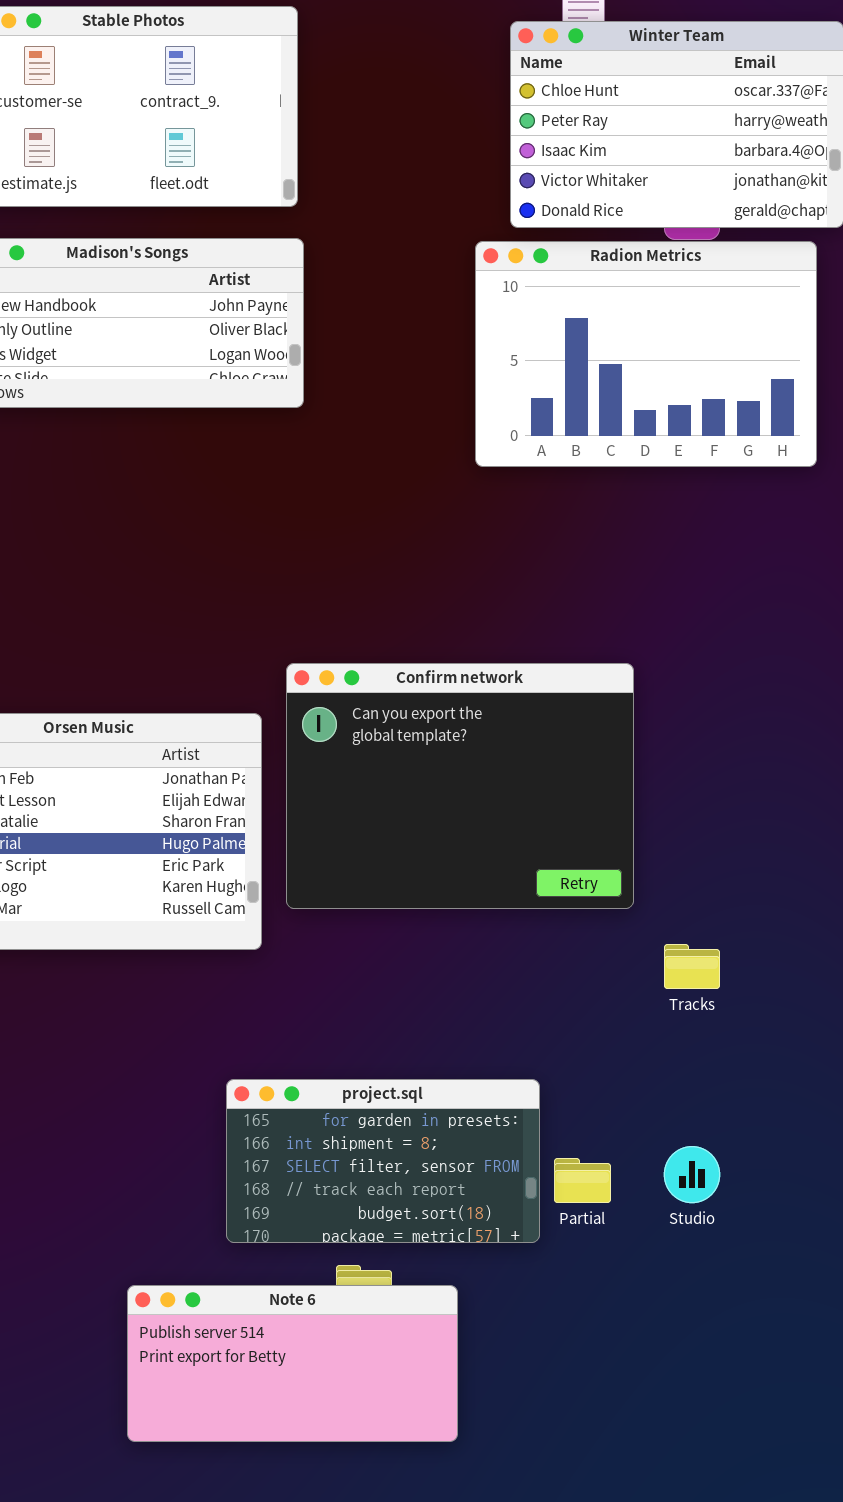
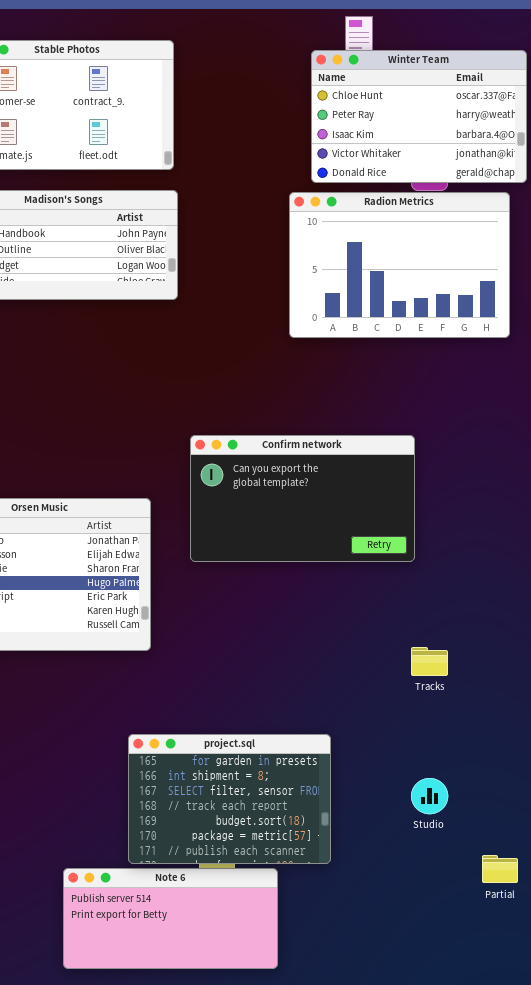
Confirm network: [286,663,634,909] -> [190,435,415,562], moved, resized
project.sql: [226,1079,540,1243] -> [128,734,331,864], resized
Partial: [554,1158,611,1203] -> [482,855,518,883], moved

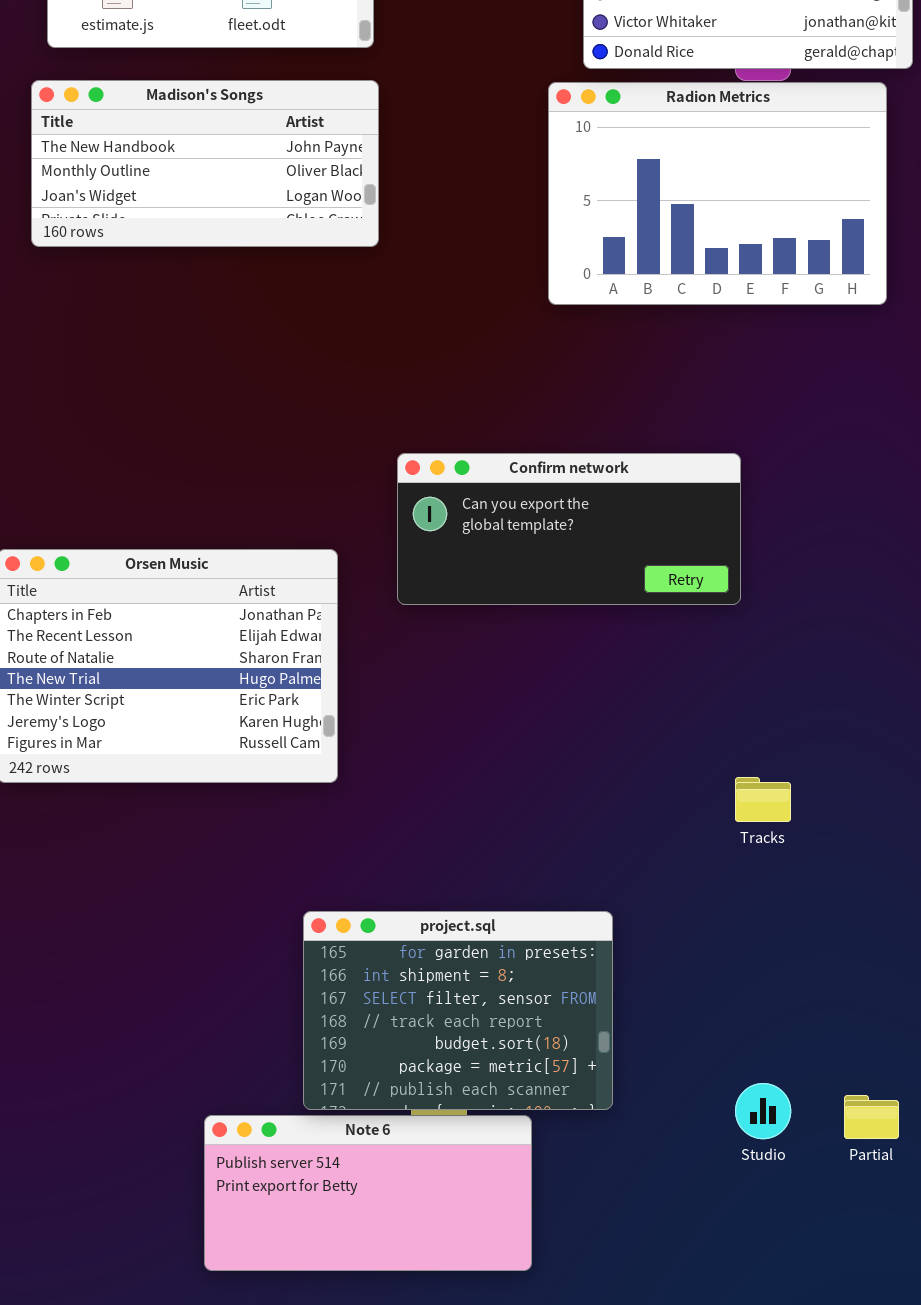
Confirm network: [190,435,415,562] -> [397,453,741,605], resized
Studio: [411,778,448,814] -> [735,1083,791,1139], moved

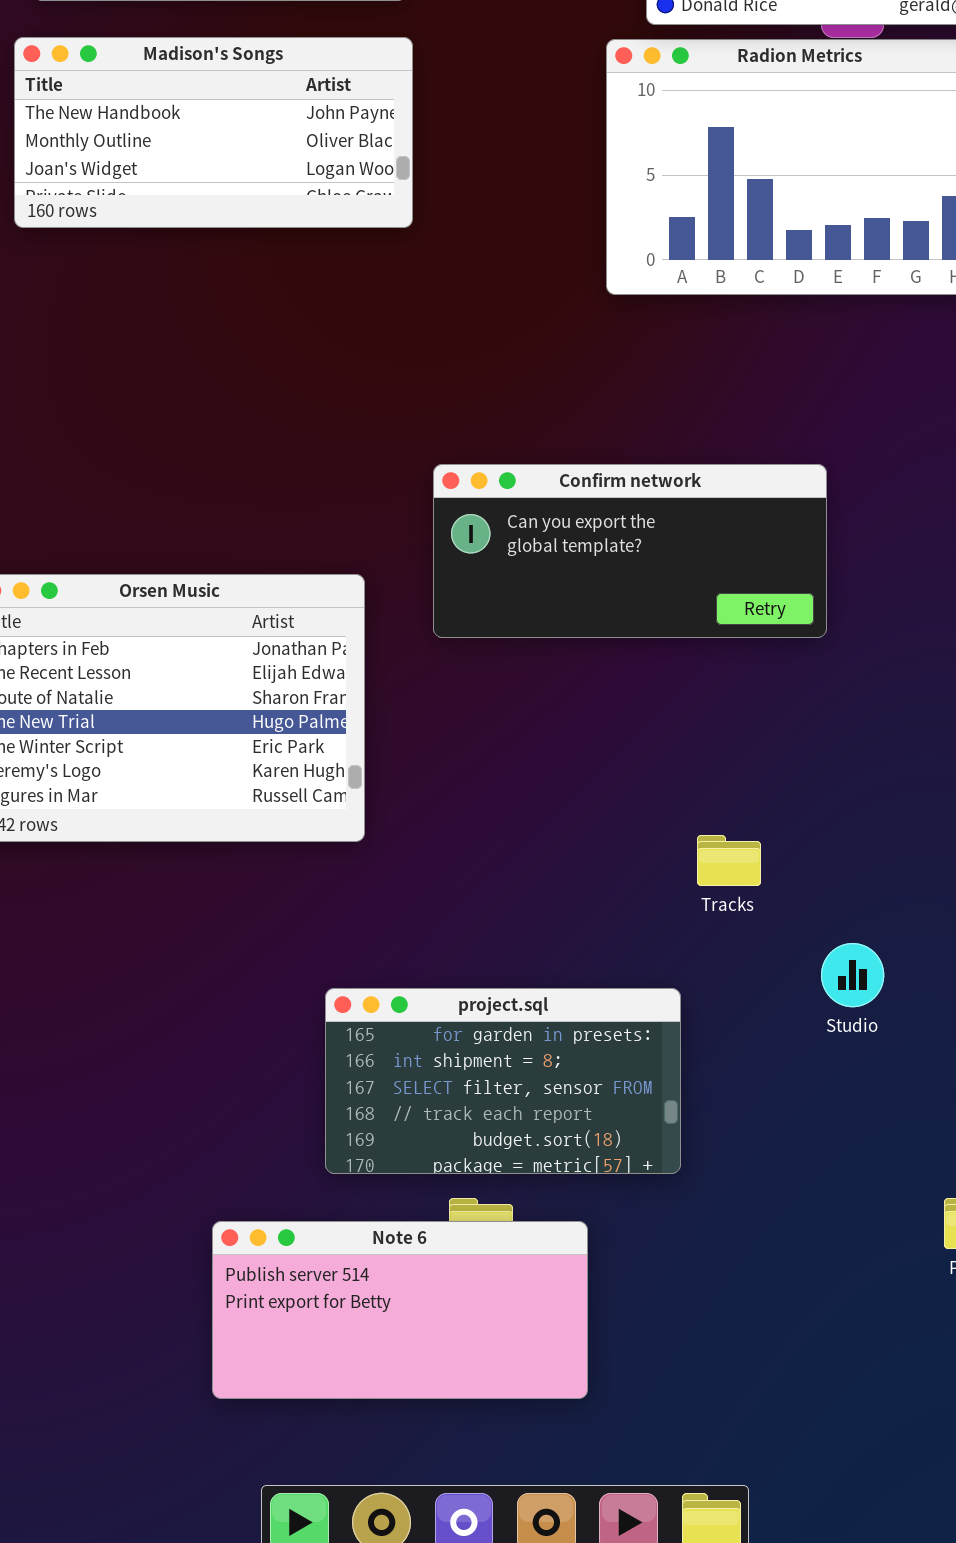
Tracks: [735,777,791,822] -> [697,835,761,886], moved
project.sql: [303,911,613,1110] -> [325,988,681,1174], resized
Studio: [735,1083,791,1139] -> [821,943,884,1007], moved

